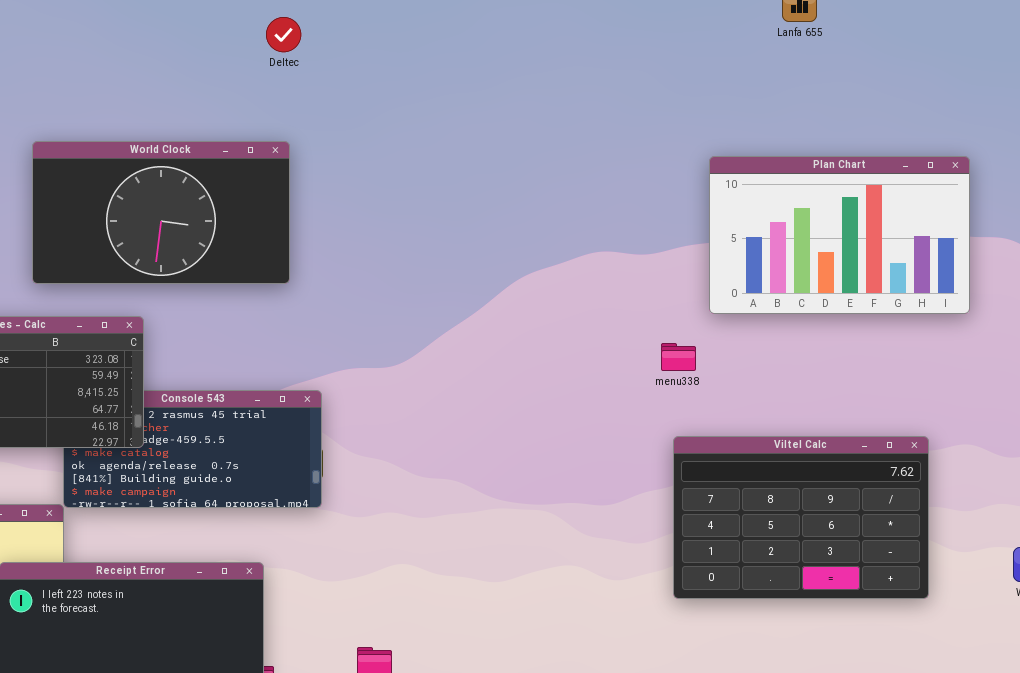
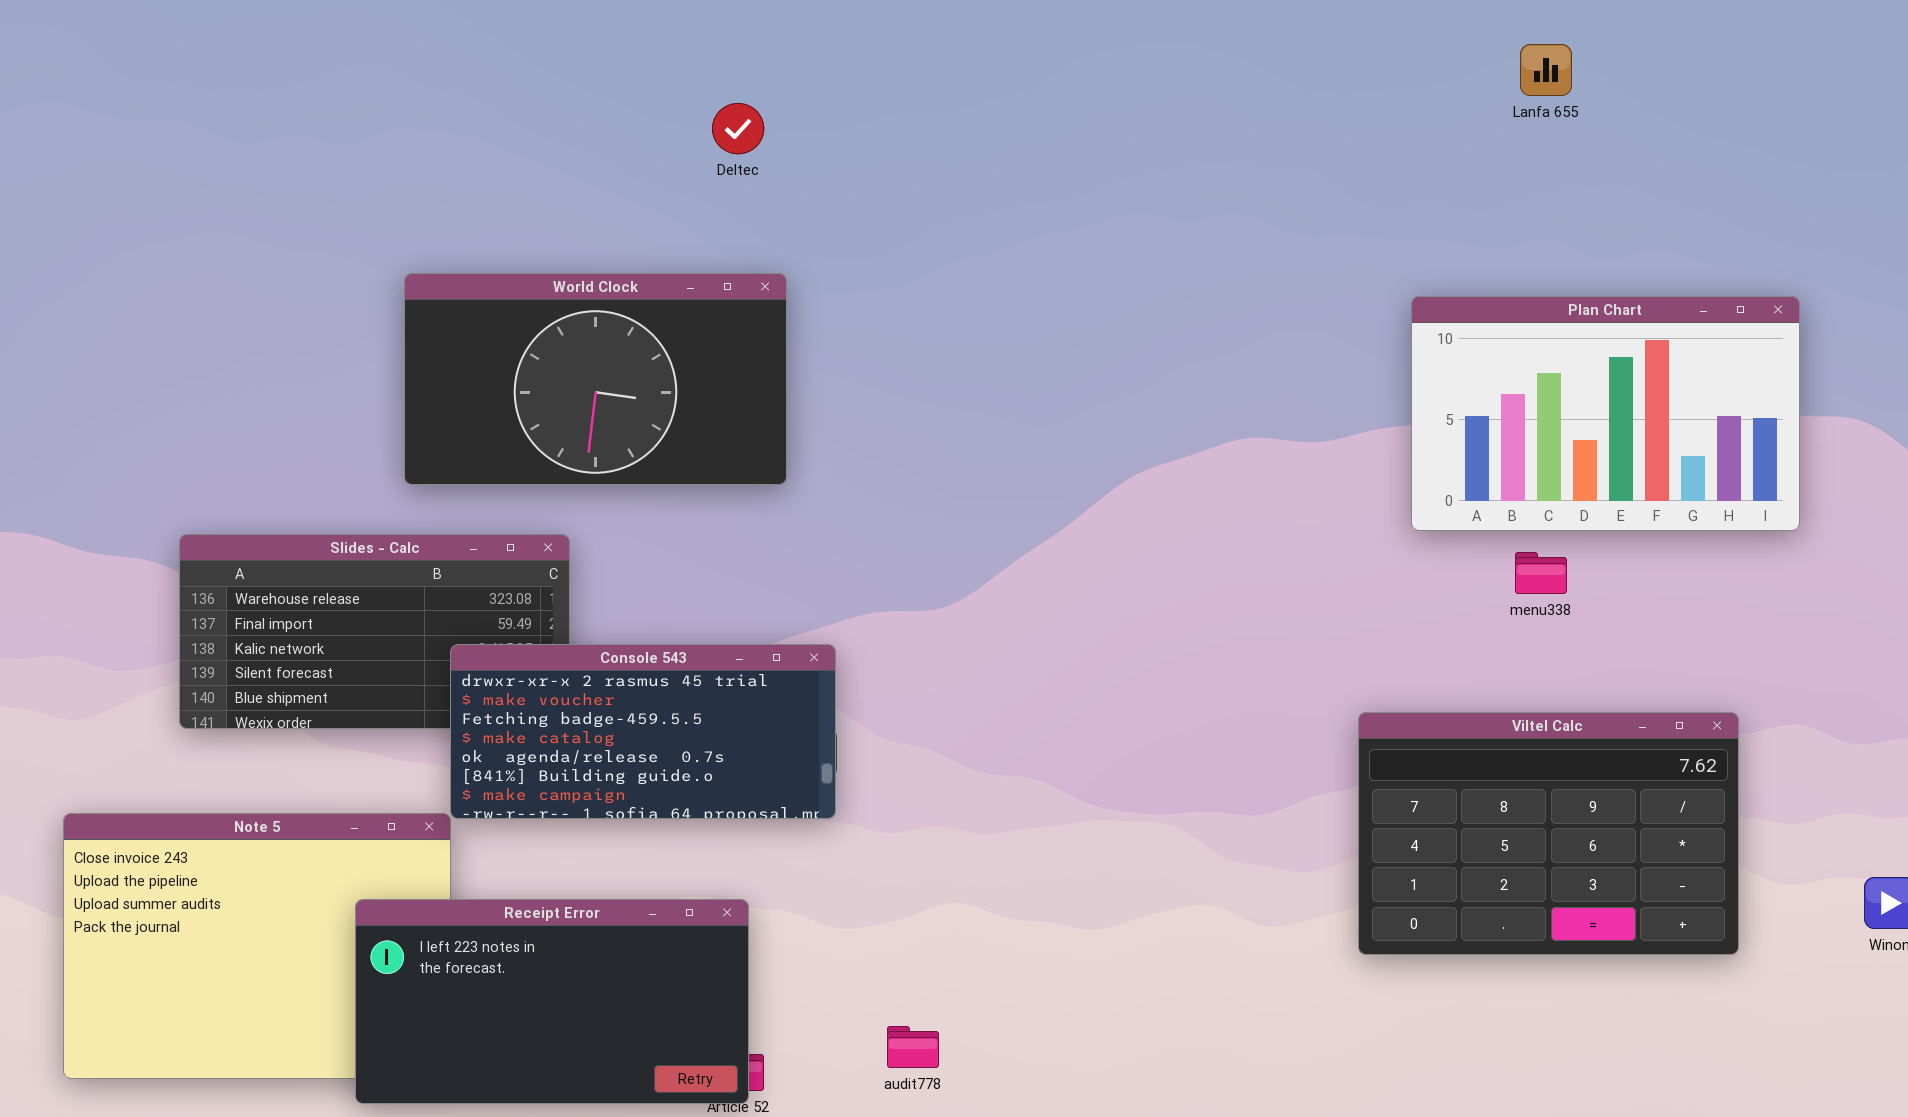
Deltec: [266,17,301,52] -> [712,103,764,154], moved
menu338: [661,343,696,371] -> [1515,552,1567,594], moved
Console 543: [63,390,322,508] -> [450,644,836,819], raised

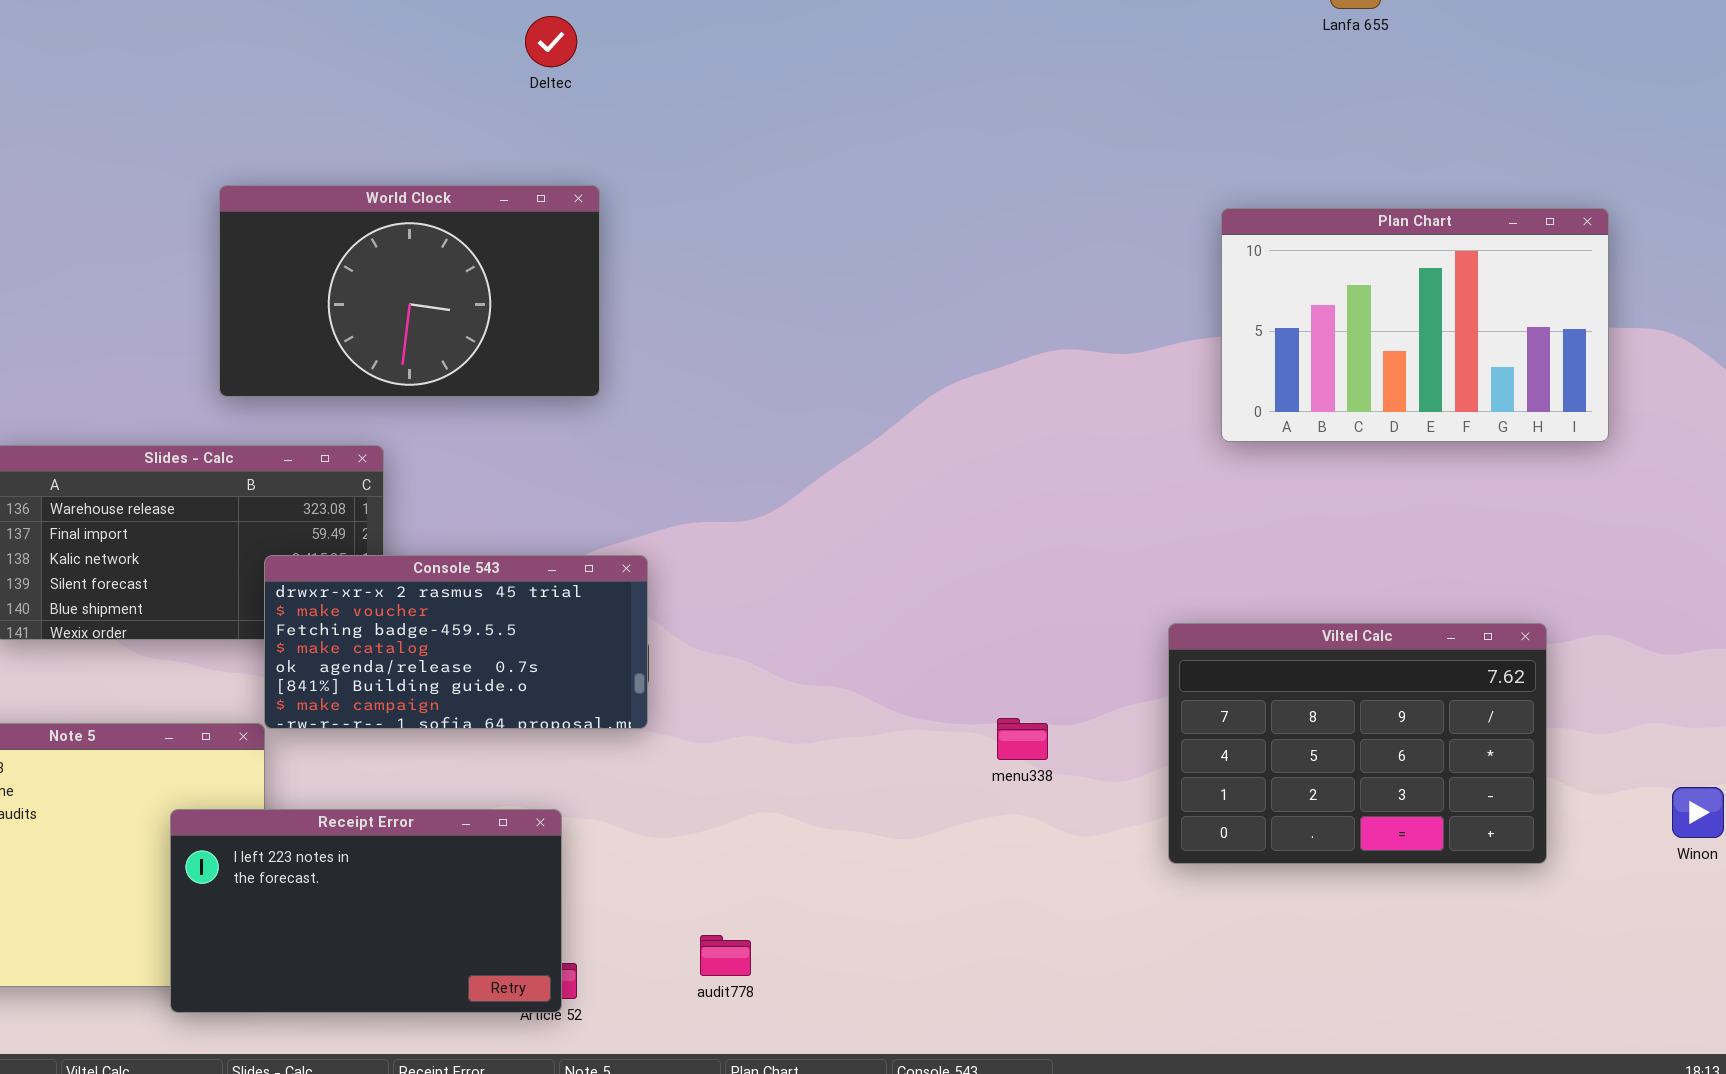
menu338: [1515,552,1567,594] -> [997,718,1048,760], moved

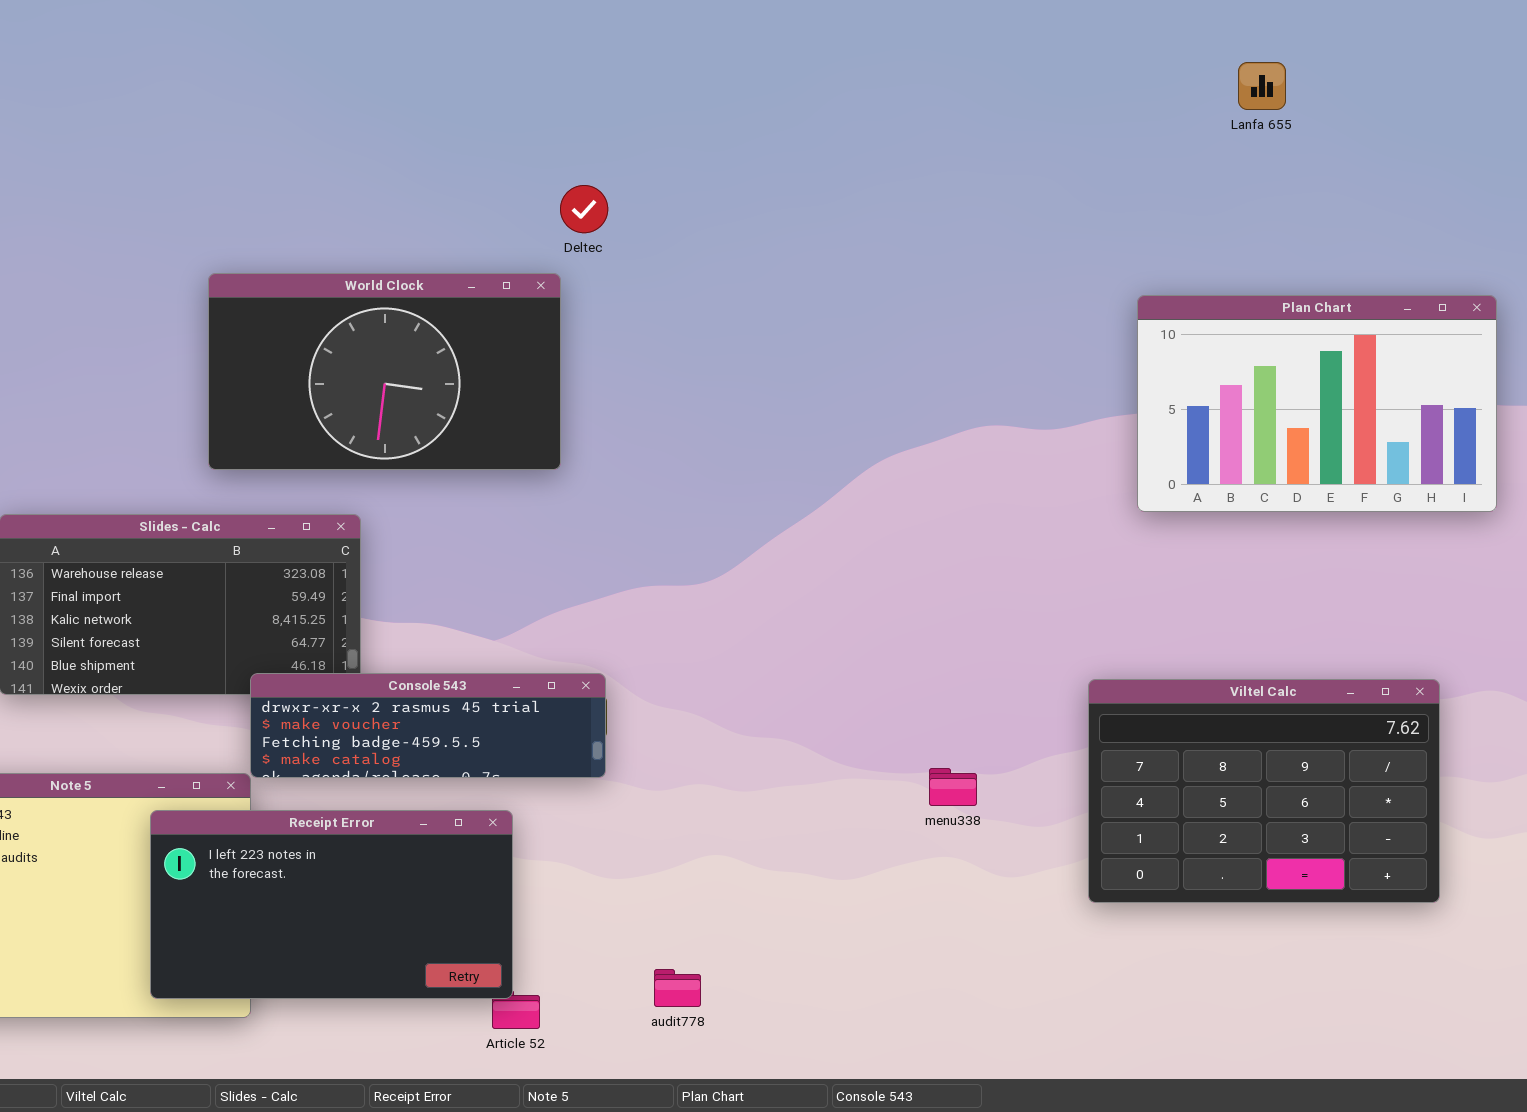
Deltec: [525,16,577,67] -> [560,185,608,233], moved
Console 543: [264,555,648,729] -> [250,673,606,778], resized
Receipt Error: [170,809,562,1013] -> [150,810,513,999], moved

